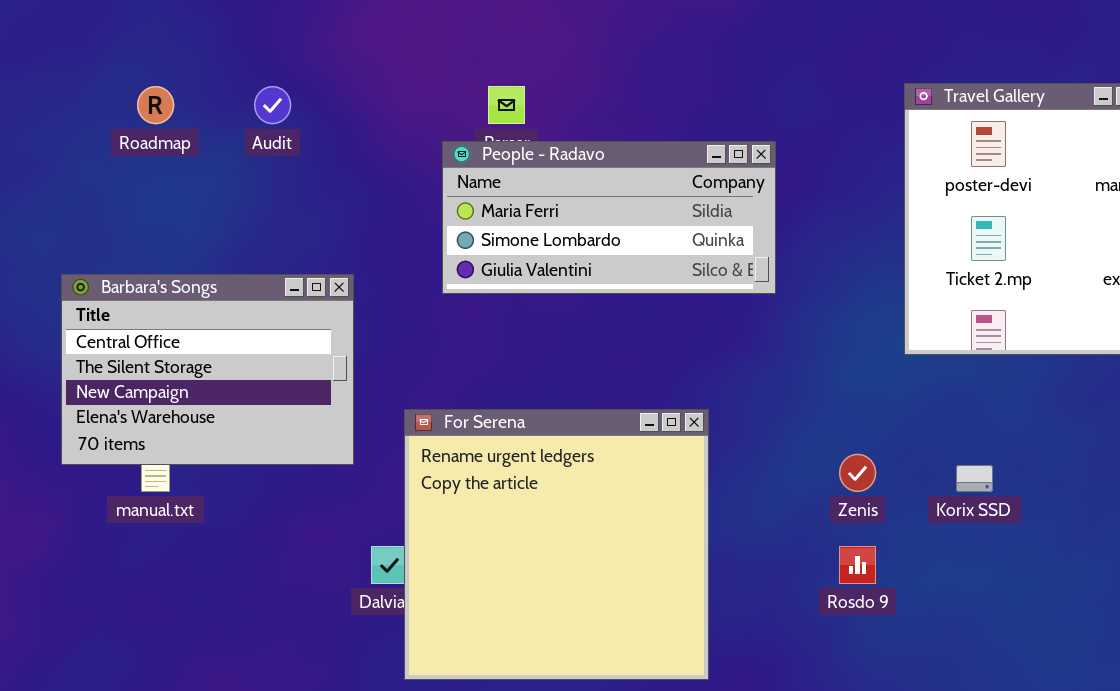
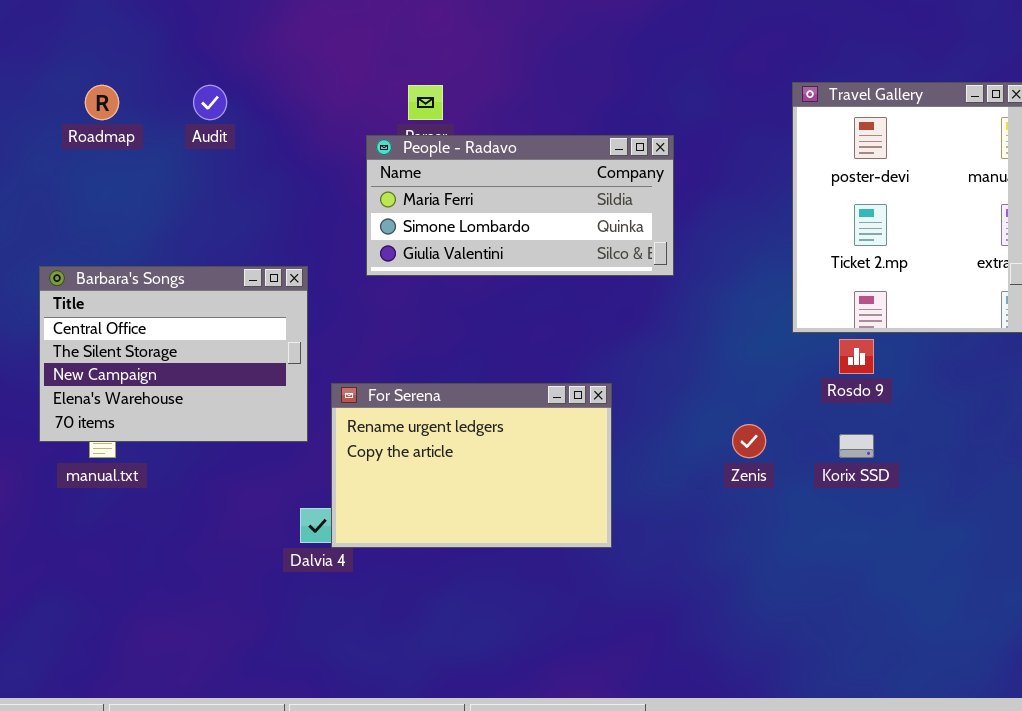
Barbara's Songs: [61,274,354,465] -> [39,266,308,442], moved
For Serena: [404,409,709,680] -> [331,383,612,548], resized
Rosdo 9: [839,546,876,584] -> [839,339,874,374], moved

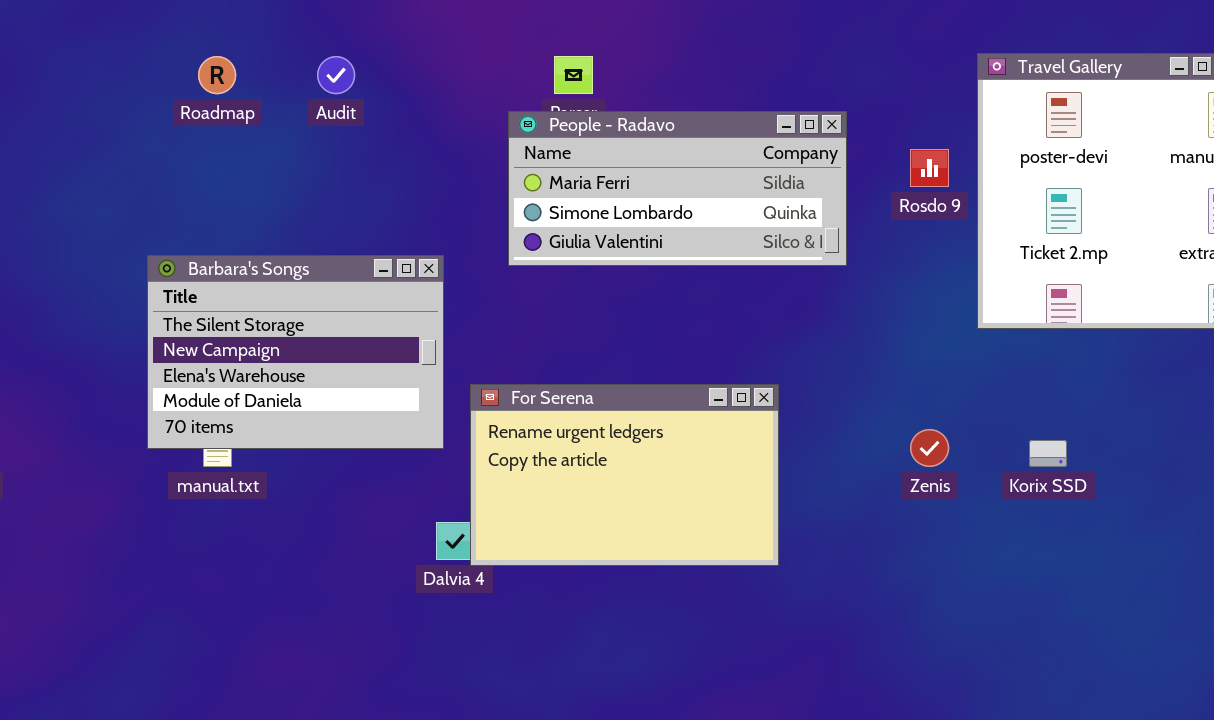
Barbara's Songs: [39,266,308,442] -> [147,255,444,449], scrolled down 1 row
Rosdo 9: [839,339,874,374] -> [910,149,949,187], moved

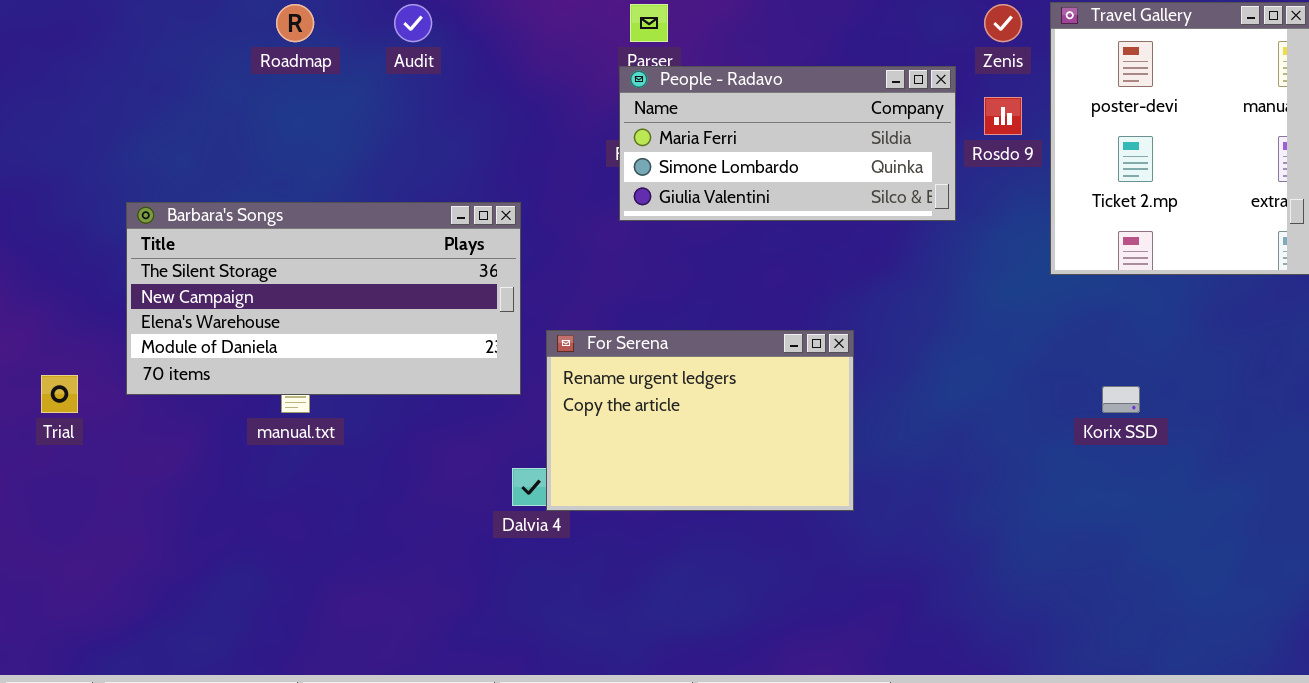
People - Radavo: [508,111,847,266] -> [619,66,956,221], moved
Barbara's Songs: [147,255,444,449] -> [126,202,521,395], resized
Zenis: [910,429,949,467] -> [984,4,1022,42], moved

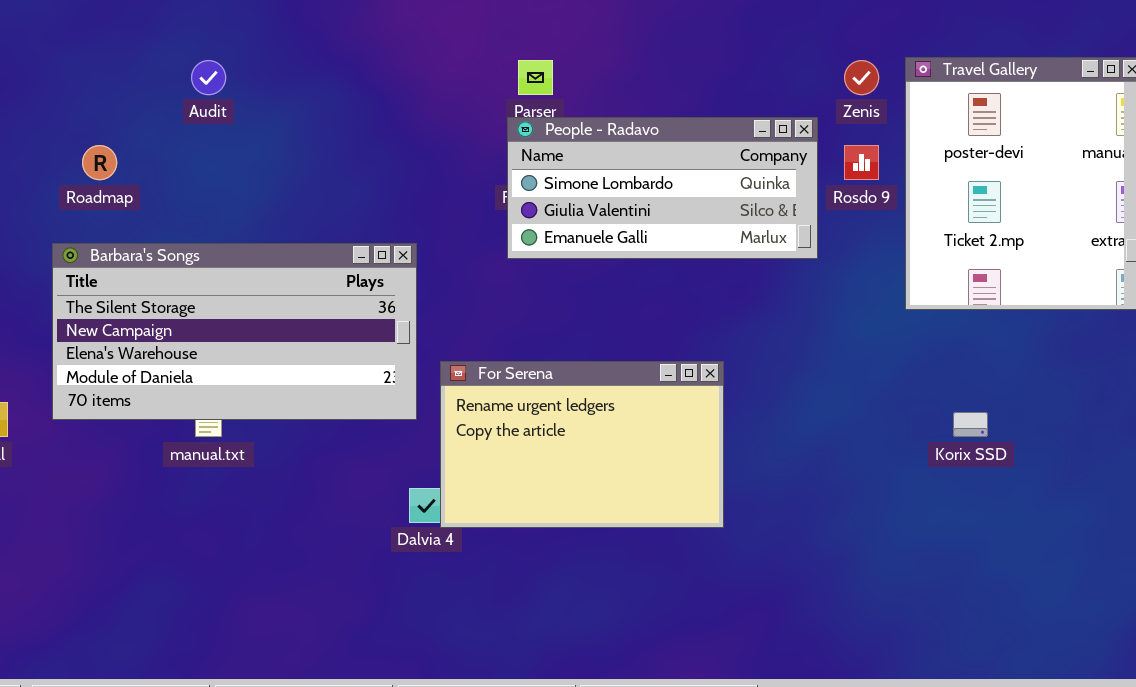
Roadmap: [276,4,314,42] -> [82,145,117,180], moved
Audit: [394,4,432,42] -> [191,60,226,95], moved
People - Radavo: [619,66,956,221] -> [507,117,818,259], scrolled down 1 row

